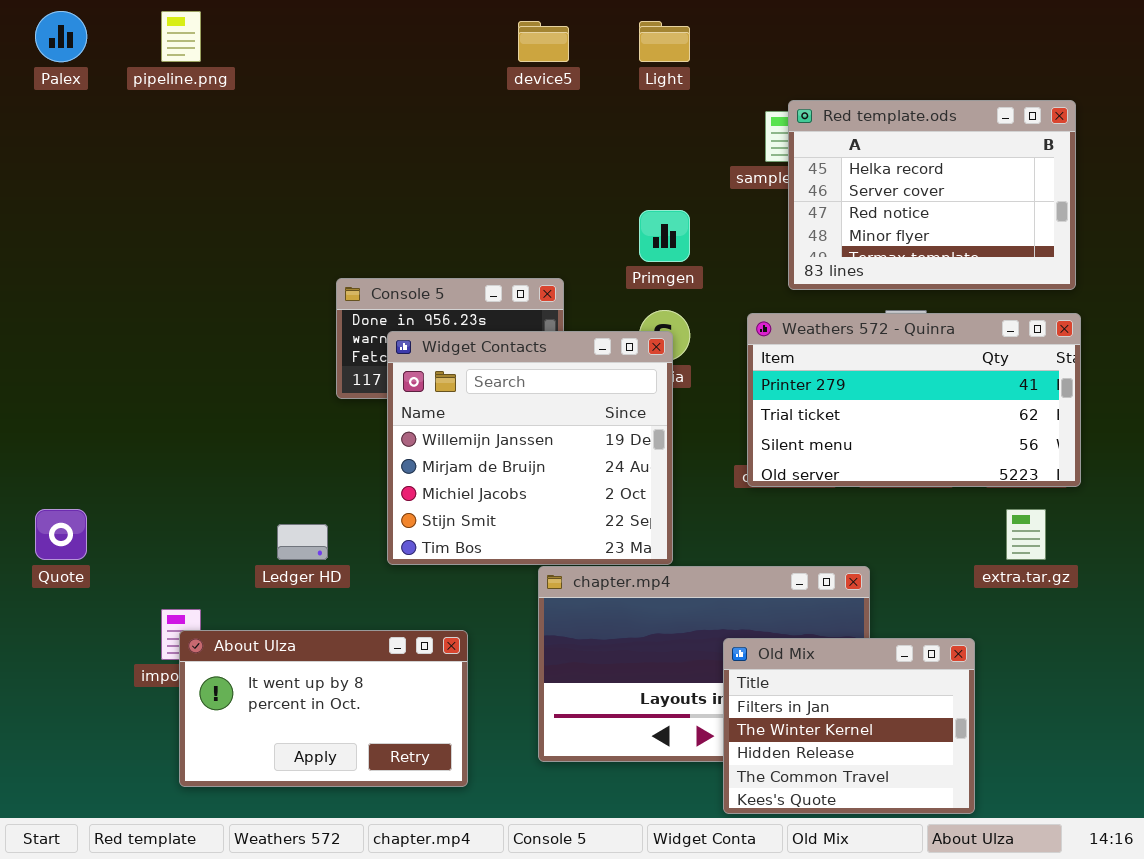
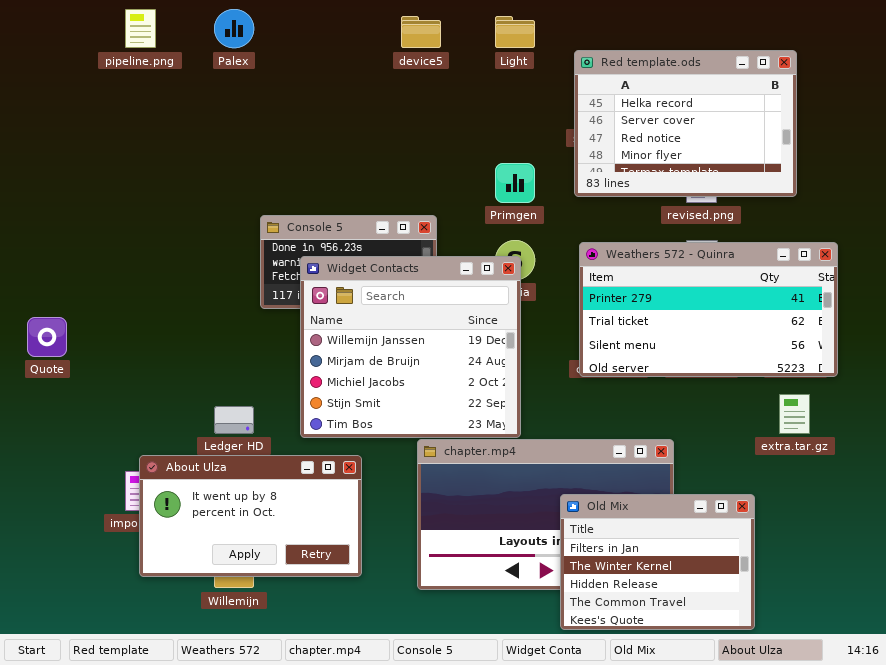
Palex: [35,11,87,62] -> [214,9,254,48], moved
Red template.ods: [788,100,1076,290] -> [574,50,797,197], moved
Quote: [35,509,87,560] -> [27,317,67,357], moved
About Ulza: [179,630,468,787] -> [139,455,362,577], moved

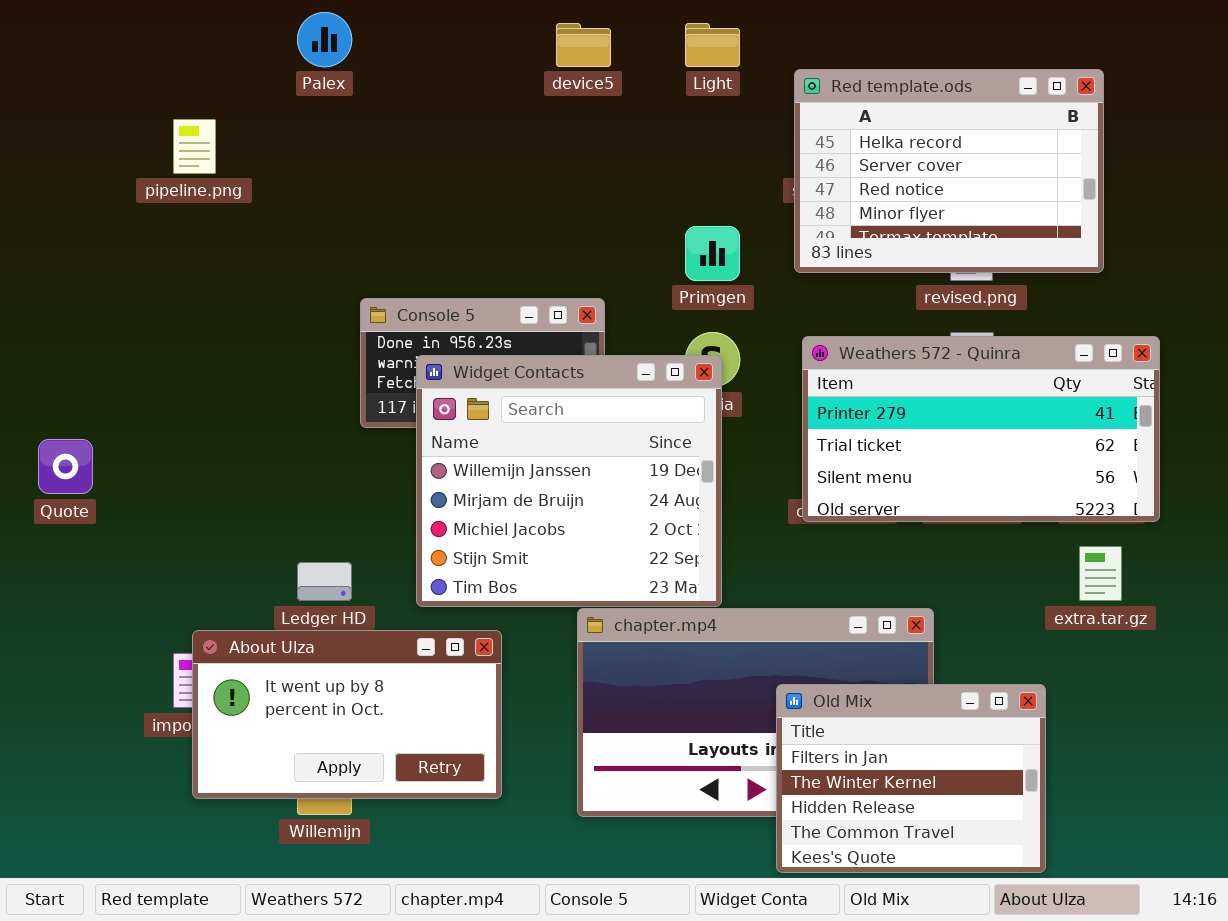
pipeline.png: [125,9,156,48] -> [173,119,216,174], moved

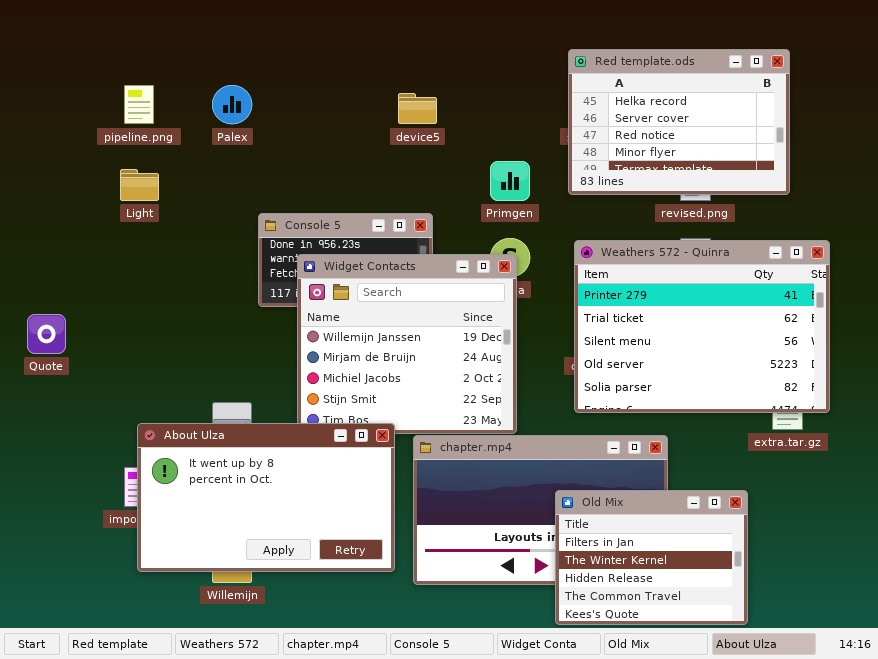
Palex: [297,12,352,67] -> [212,85,252,124], moved
device5: [556,23,611,67] -> [398,93,437,124], moved
Light: [685,23,740,67] -> [120,169,159,201], moved
Weathers 572 - Quinra: [802,336,1160,522] -> [574,240,830,413], resized
About Ulza: [192,630,502,799] -> [137,423,395,572], resized

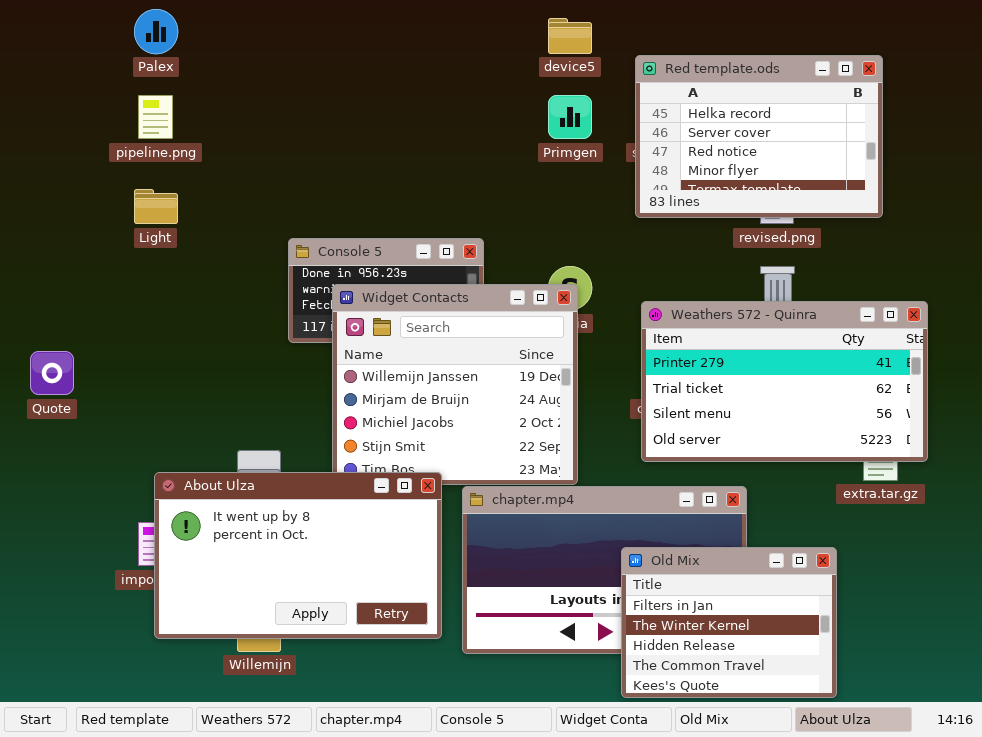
Palex: [212,85,252,124] -> [134,9,178,54], moved
device5: [398,93,437,124] -> [548,18,592,54], moved
Primgen: [490,161,530,201] -> [548,95,592,139], moved
Weathers 572 - Quinra: [574,240,830,413] -> [641,301,928,462], resized

